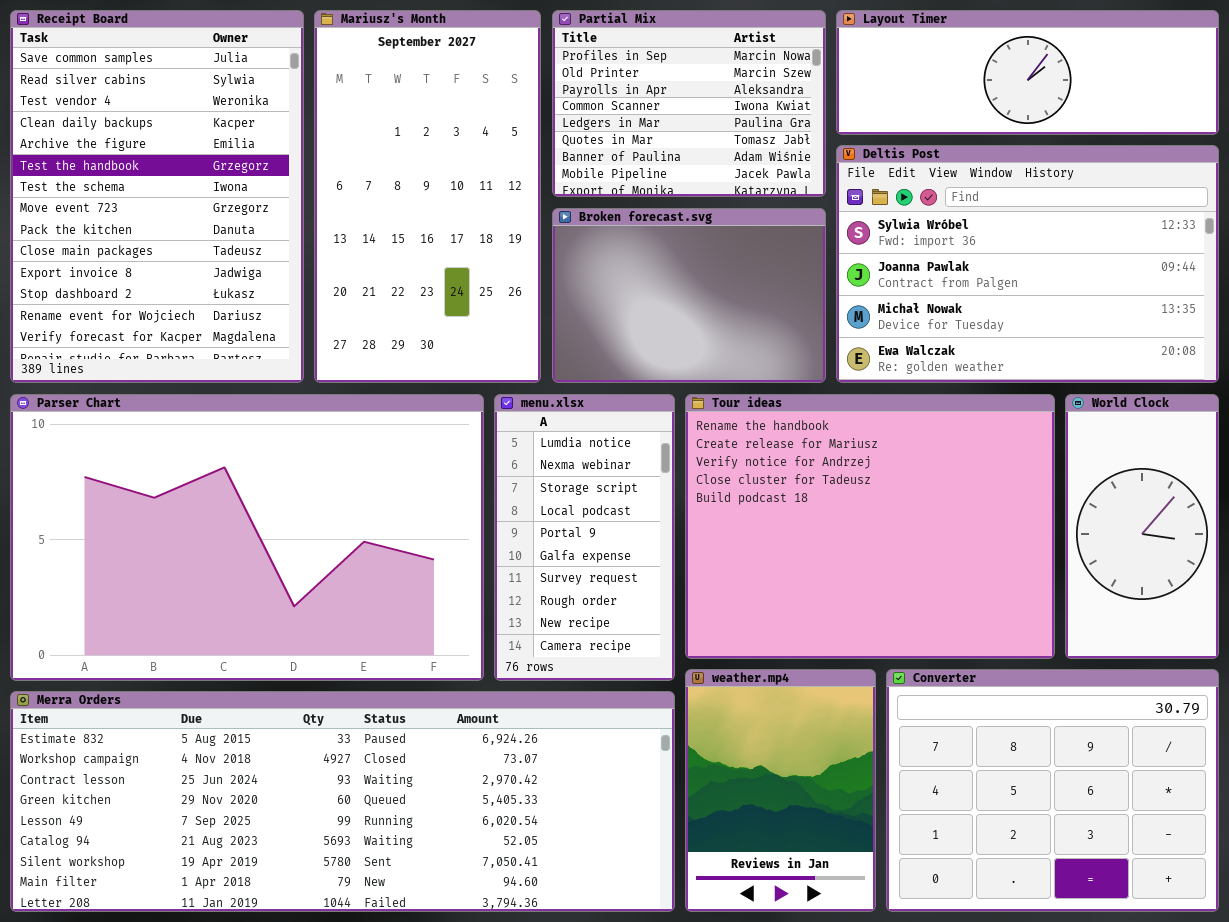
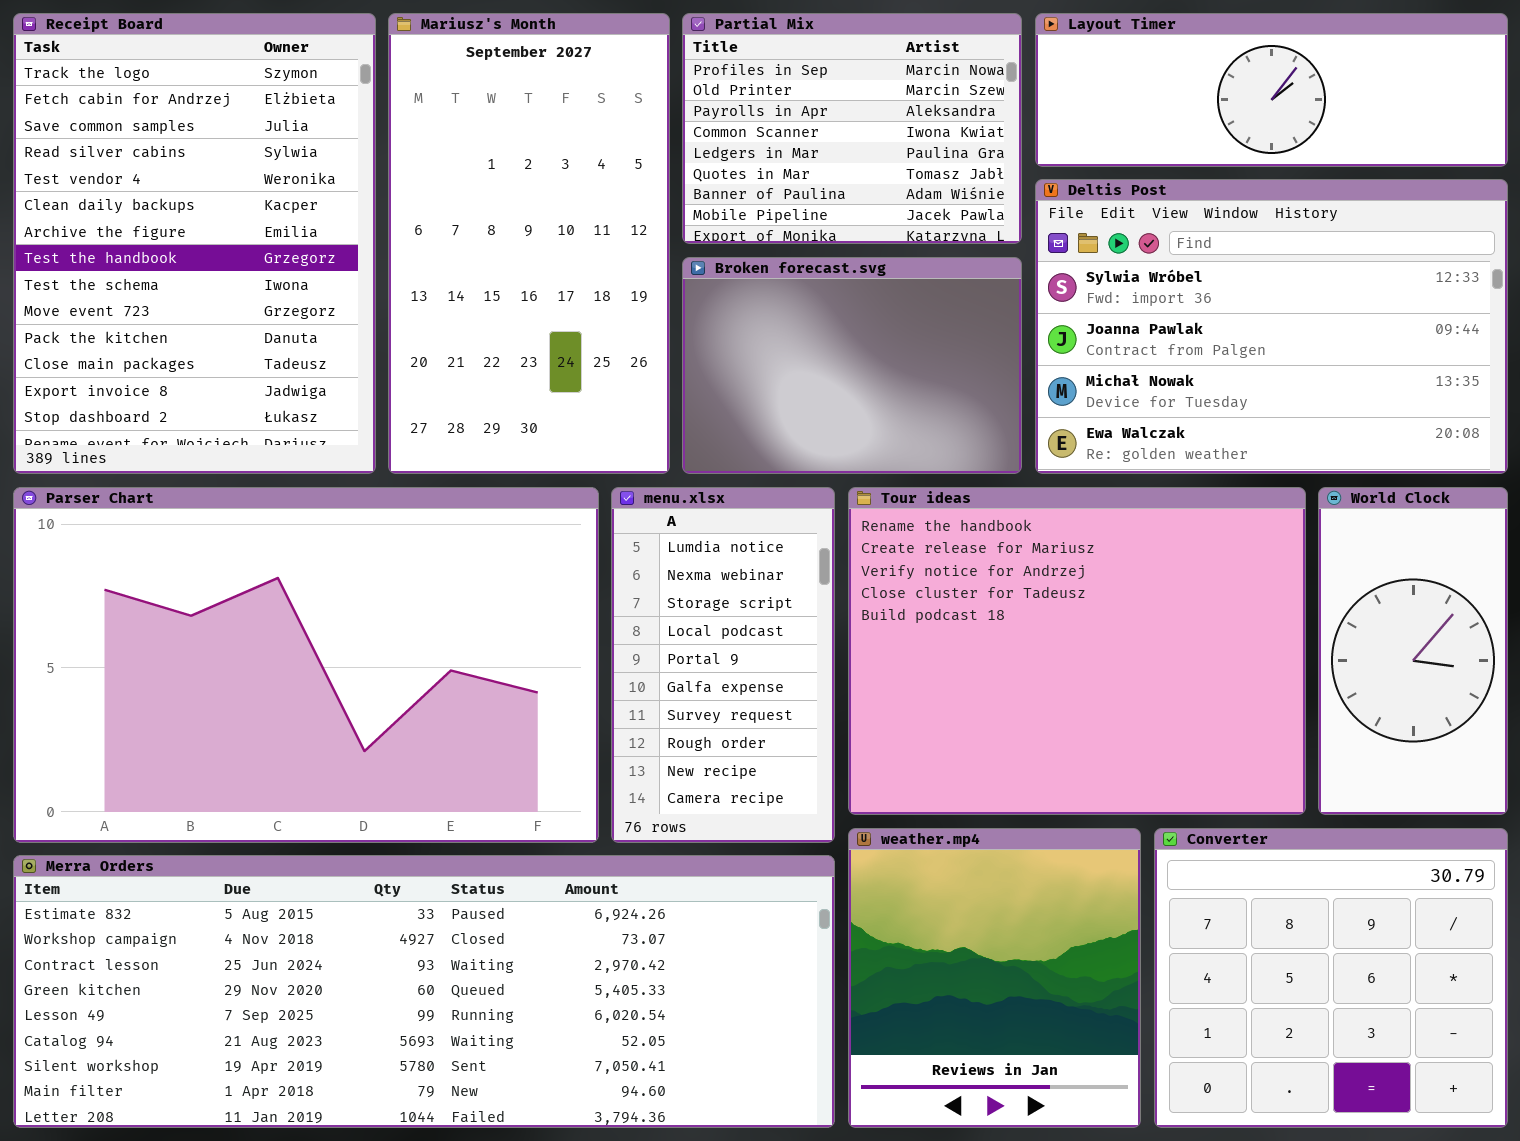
Receipt Board: [10,10,304,383] -> [13,13,376,474], scrolled up 2 rows
weather.mp4: [685,669,876,912] -> [848,828,1141,1128], resized
Converter: [886,669,1219,912] -> [1154,828,1508,1128], resized

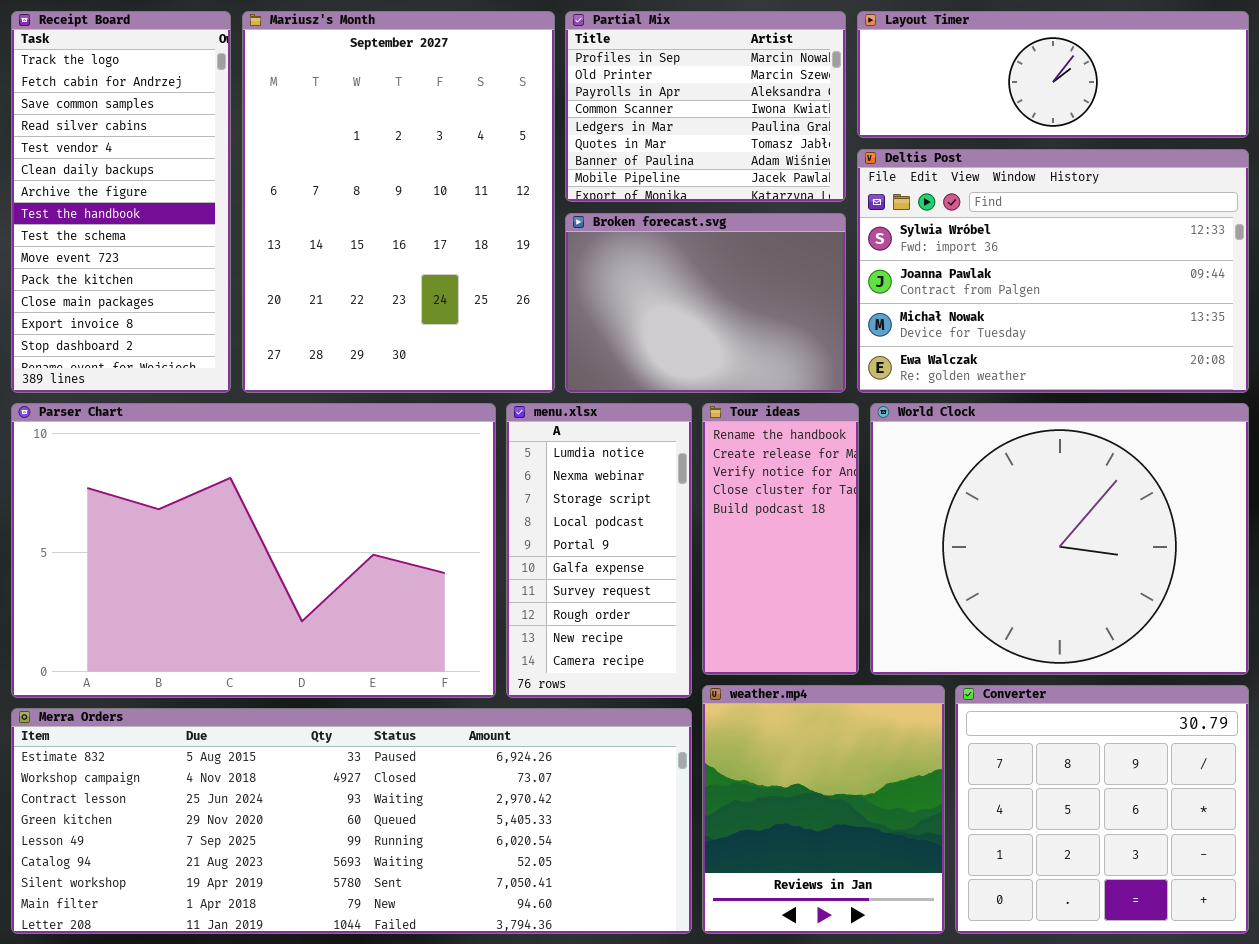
Receipt Board: [13,13,376,474] -> [11,11,231,393], resized
Mariusz's Month: [388,13,670,474] -> [242,11,555,393], resized
Tour ideas: [848,487,1306,815] -> [702,403,859,675], resized
World Clock: [1318,487,1508,815] -> [870,403,1249,675], resized

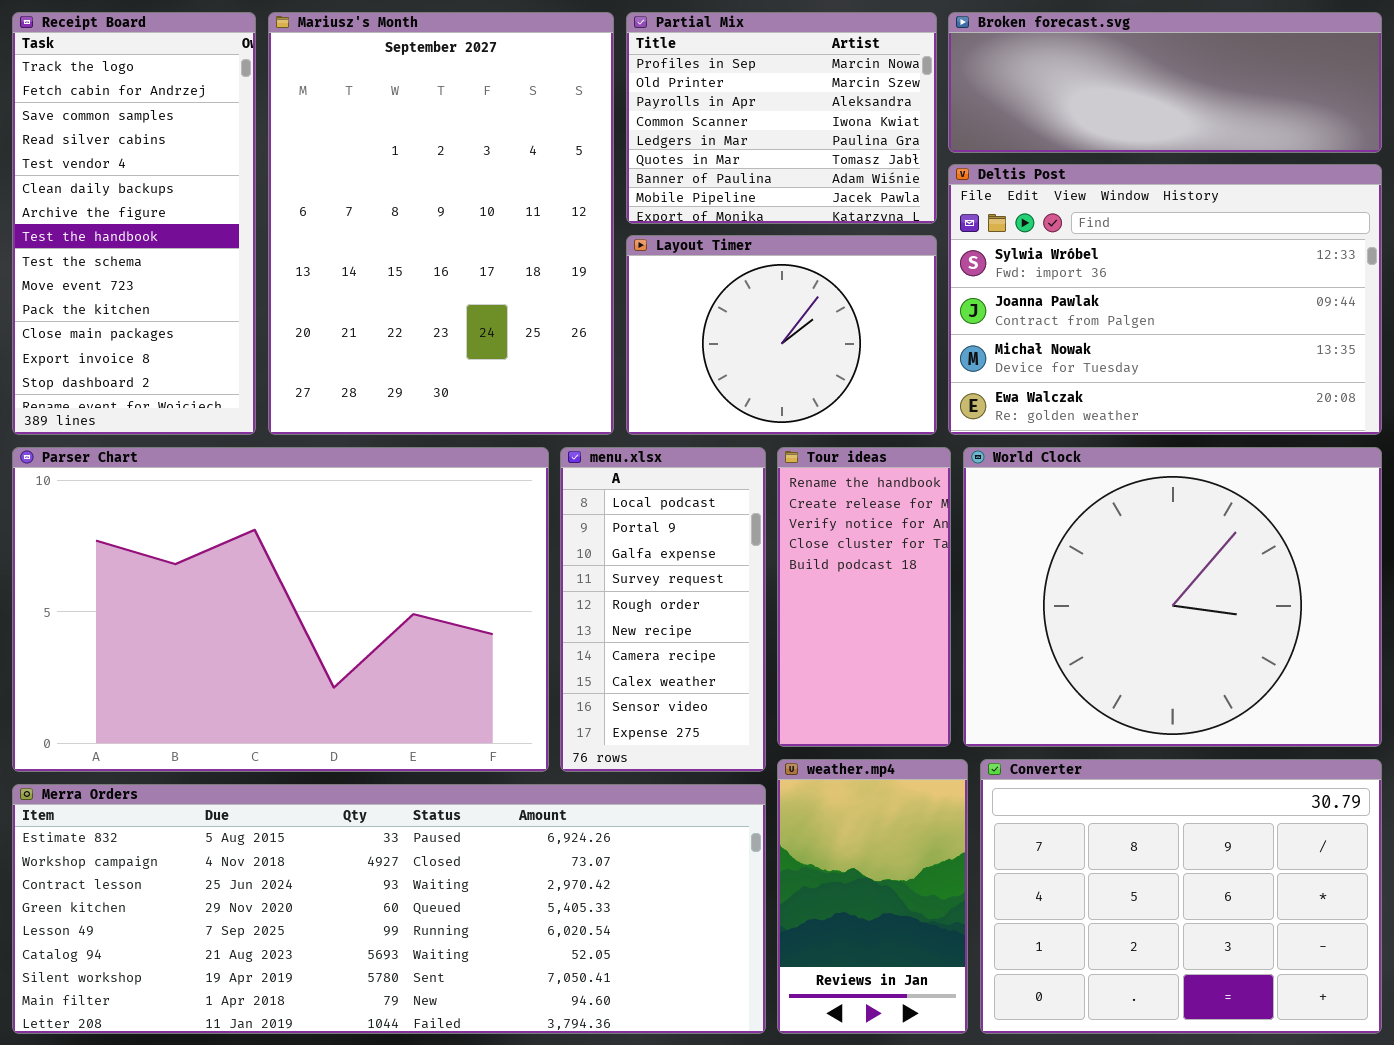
Layout Timer: [857,11,1249,138] -> [626,235,937,435], moved, resized
Broken forecast.svg: [565,213,846,393] -> [948,12,1382,153], moved, resized
menu.xlsx: [506,403,692,698] -> [560,447,766,772], scrolled down 3 rows
weather.mp4: [702,685,945,934] -> [777,759,968,1034], resized
Converter: [955,685,1249,934] -> [980,759,1382,1034], resized

